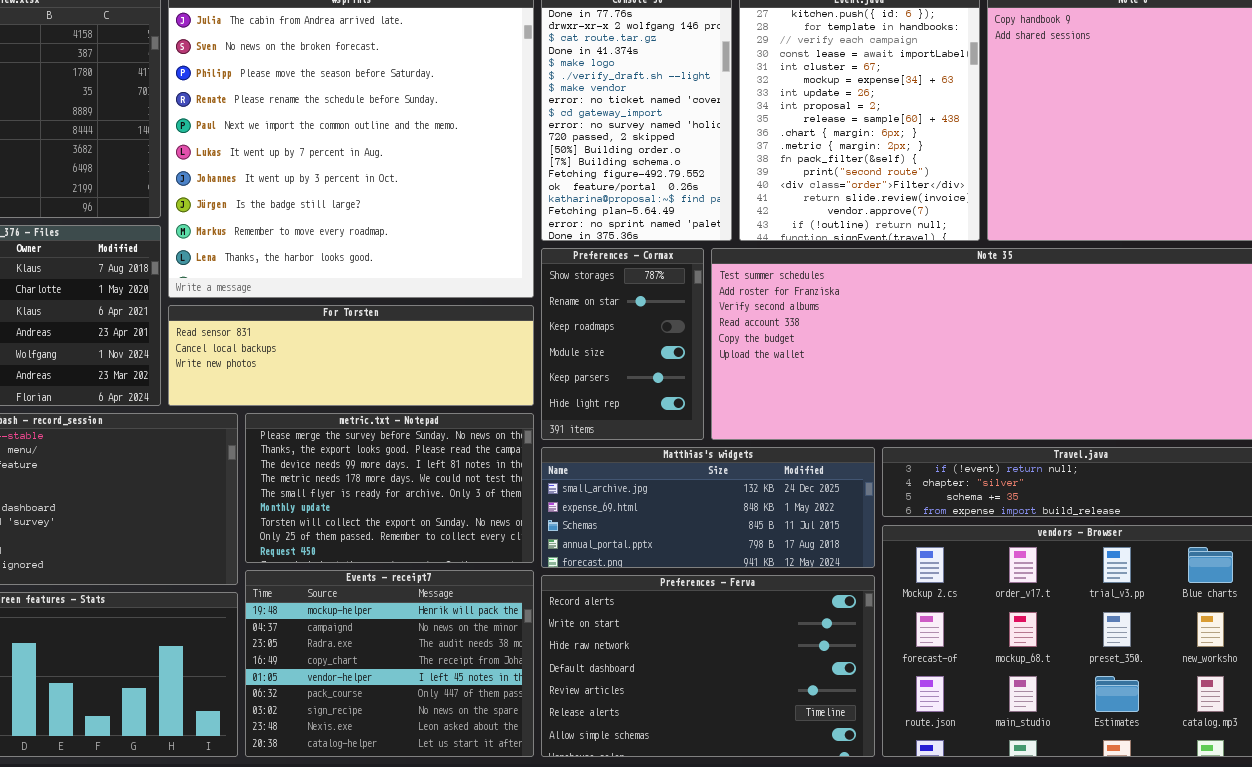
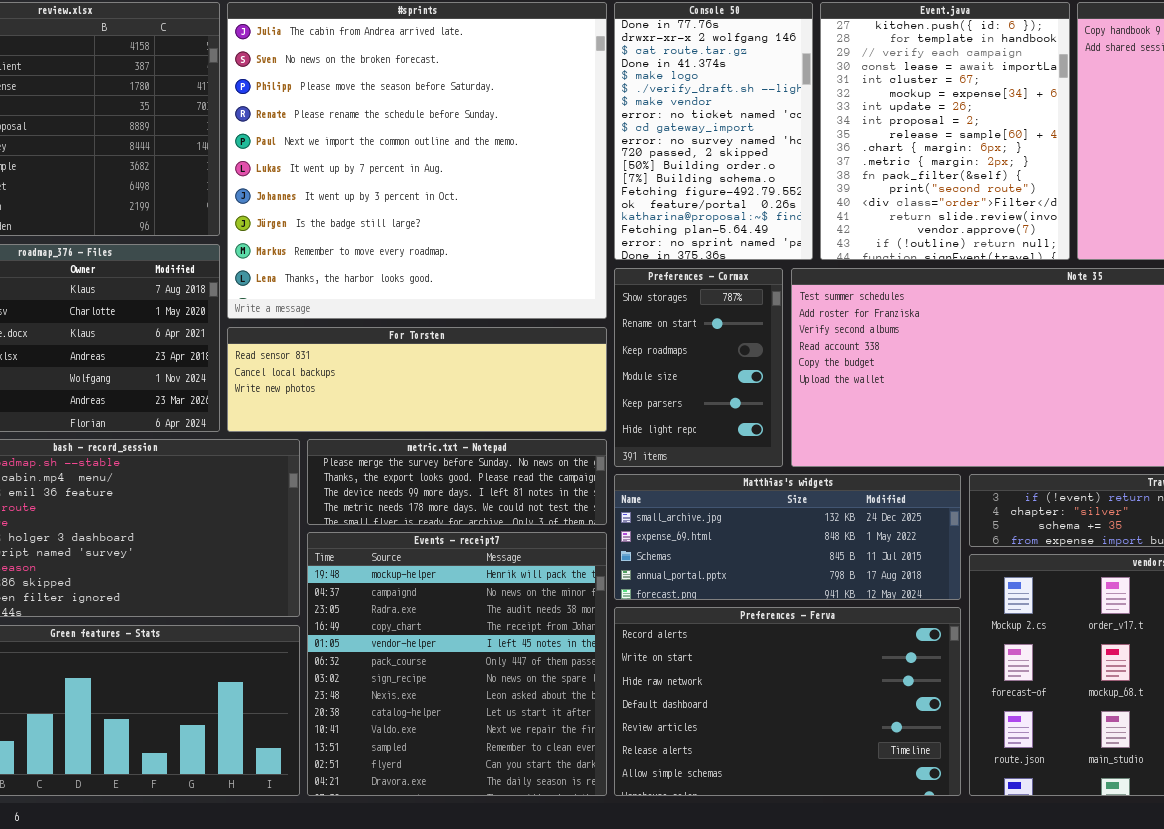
metric.txt - Notepad: [245,413,534,563] -> [307,439,607,525], resized
Events - receipt7: [245,570,534,757] -> [307,532,607,796], resized

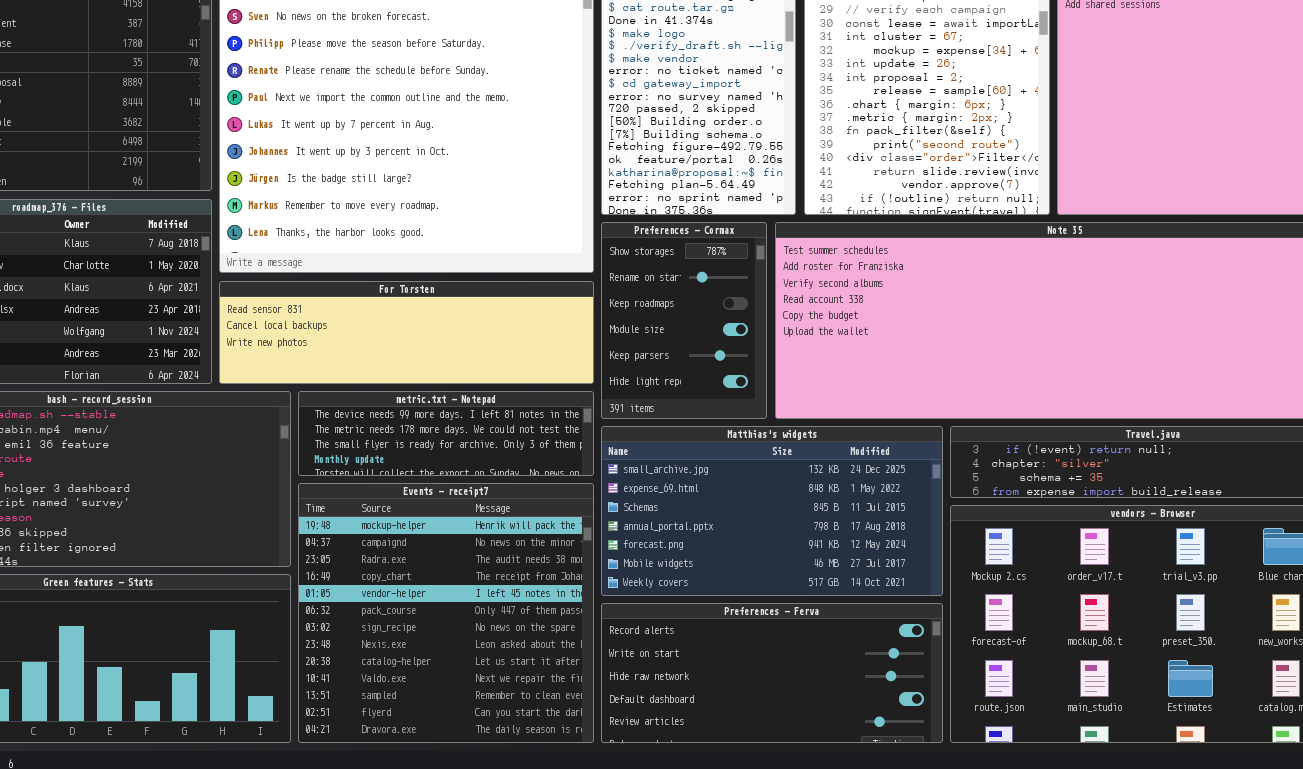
metric.txt - Notepad: [307,439,607,525] -> [298,391,594,476], scrolled down 2 rows
Matthias's widgets: [614,474,961,600] -> [601,426,943,596], resized
Preferences - Ferva: [614,607,961,796] -> [601,603,943,743], resized

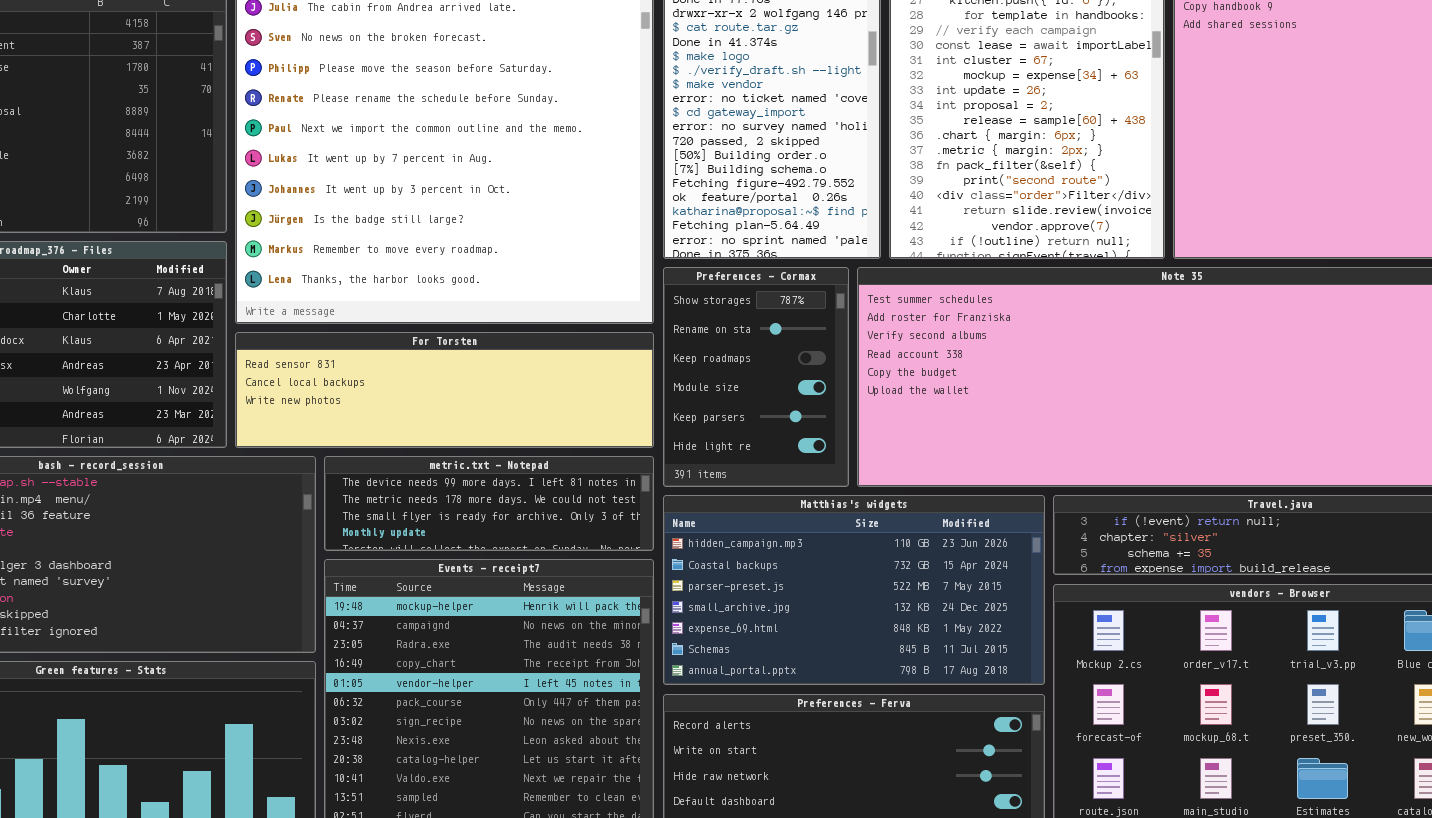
Matthias's widgets: [601,426,943,596] -> [663,495,1045,685], scrolled up 3 rows

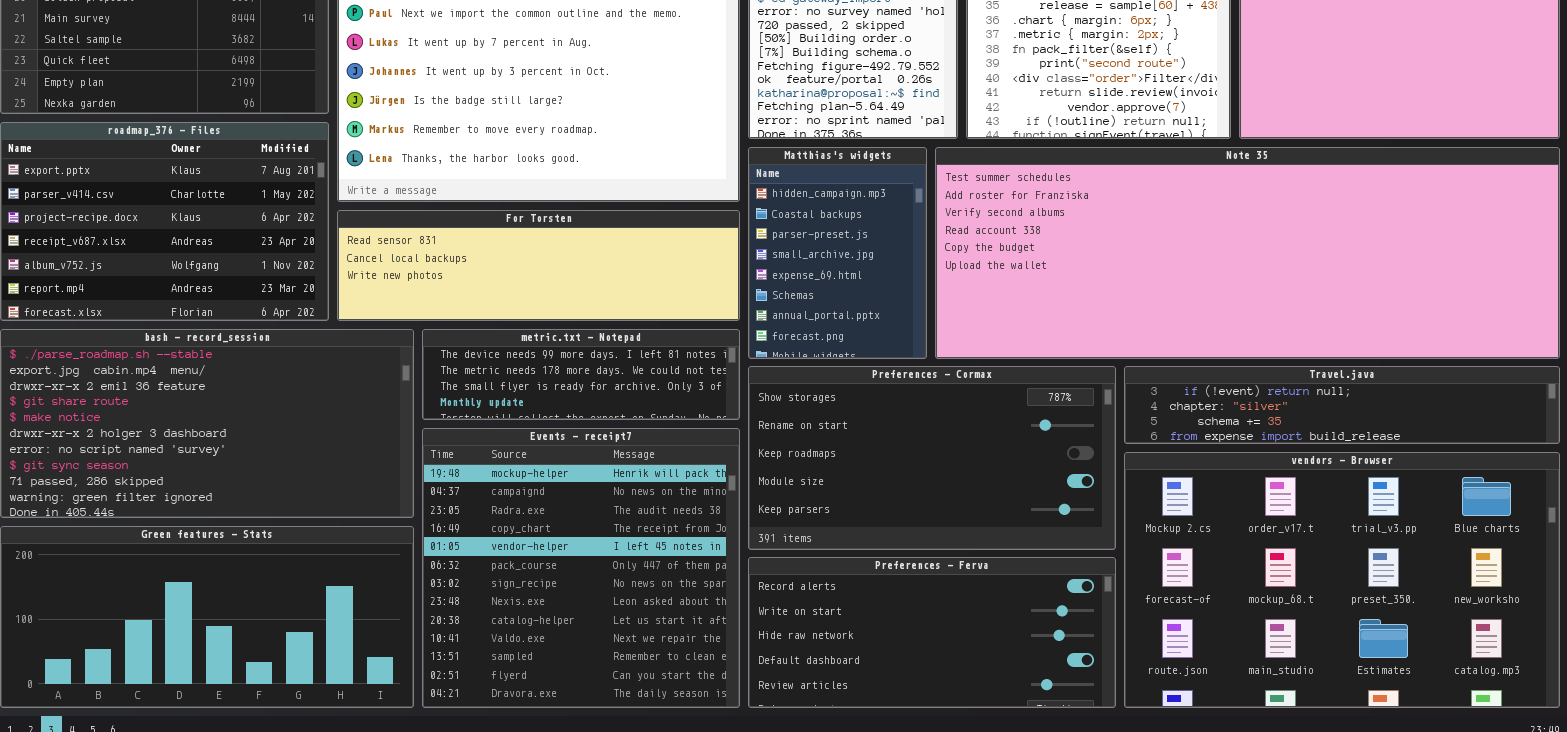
Preferences - Cormax: [663,267,849,487] -> [748,366,1116,550], moved, resized
Matthias's widgets: [663,495,1045,685] -> [748,147,927,359], moved, resized

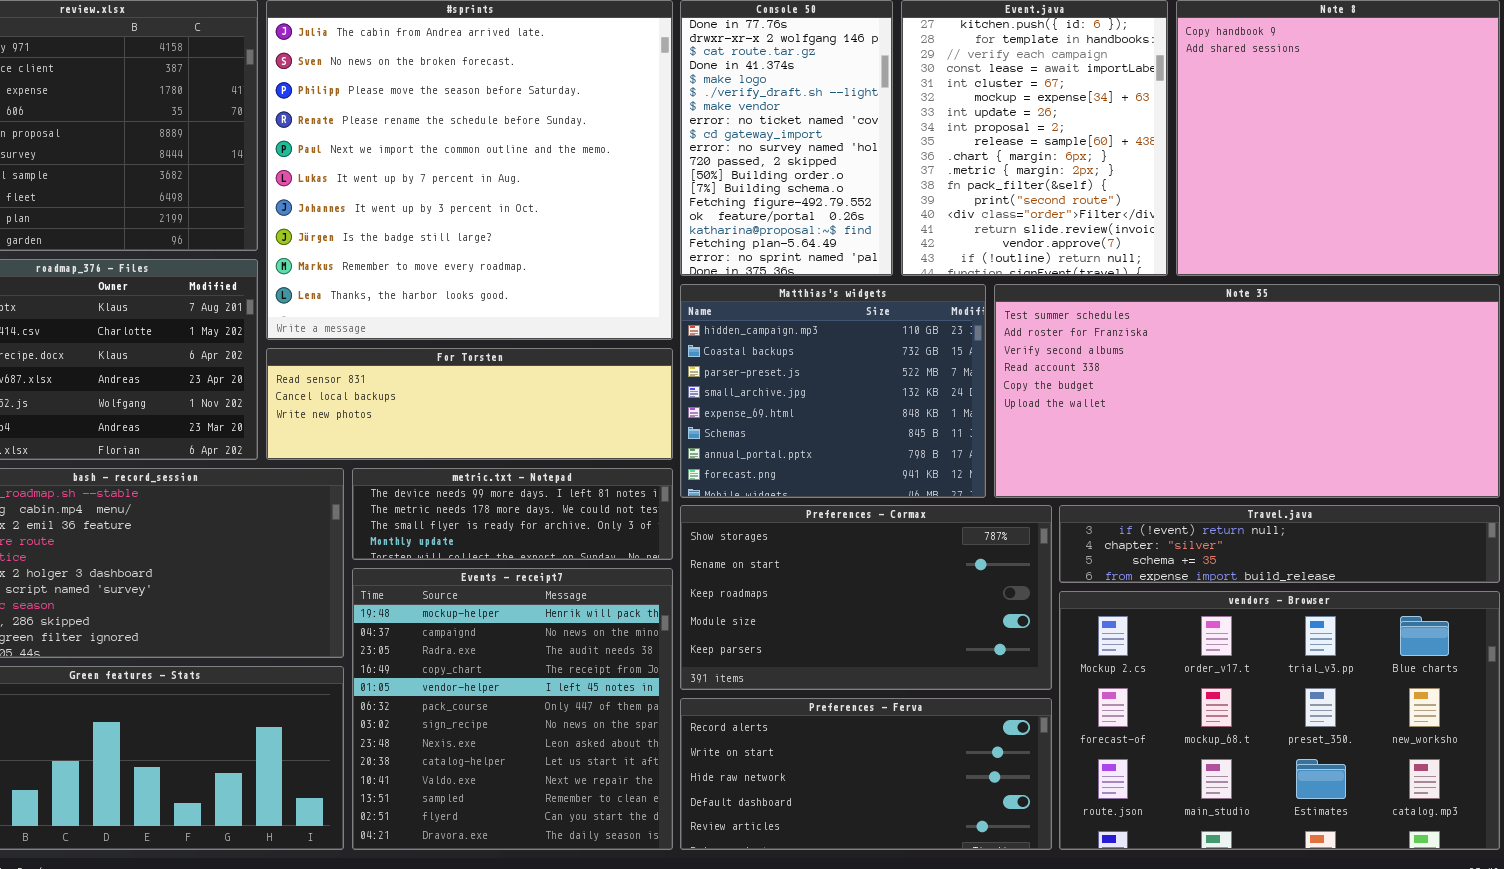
Matthias's widgets: [748,147,927,359] -> [680,284,986,498], resized
Note 35: [935,147,1560,359] -> [994,284,1500,498], resized

